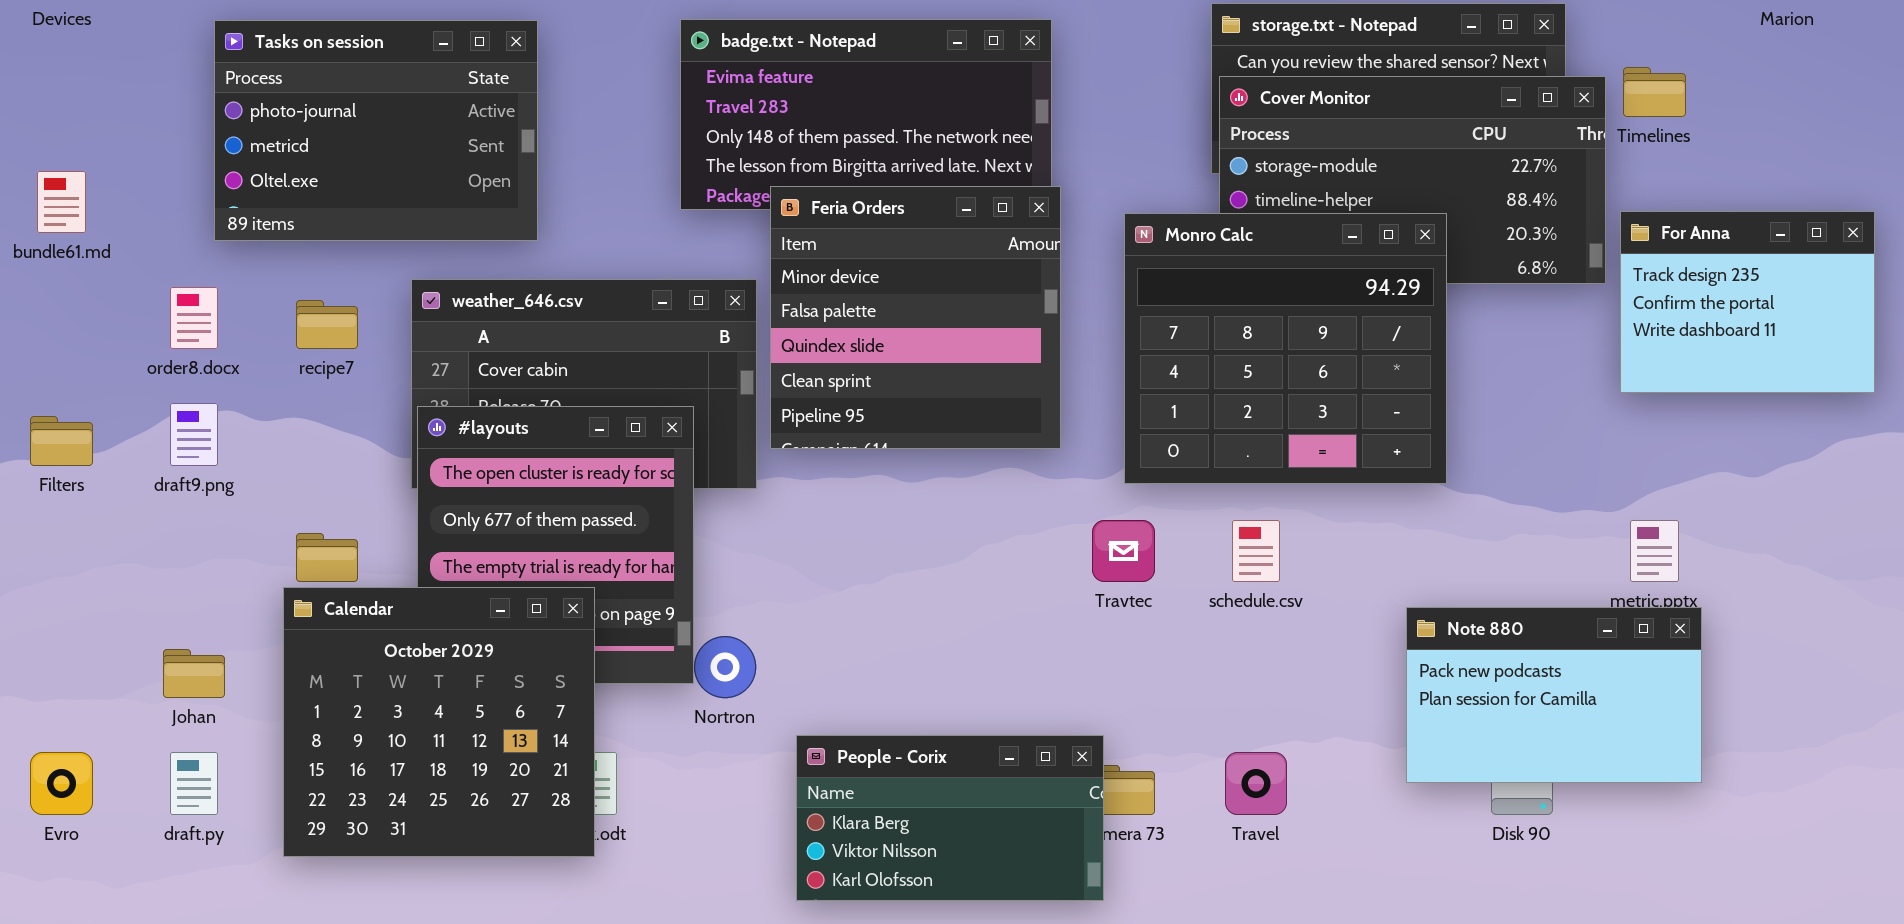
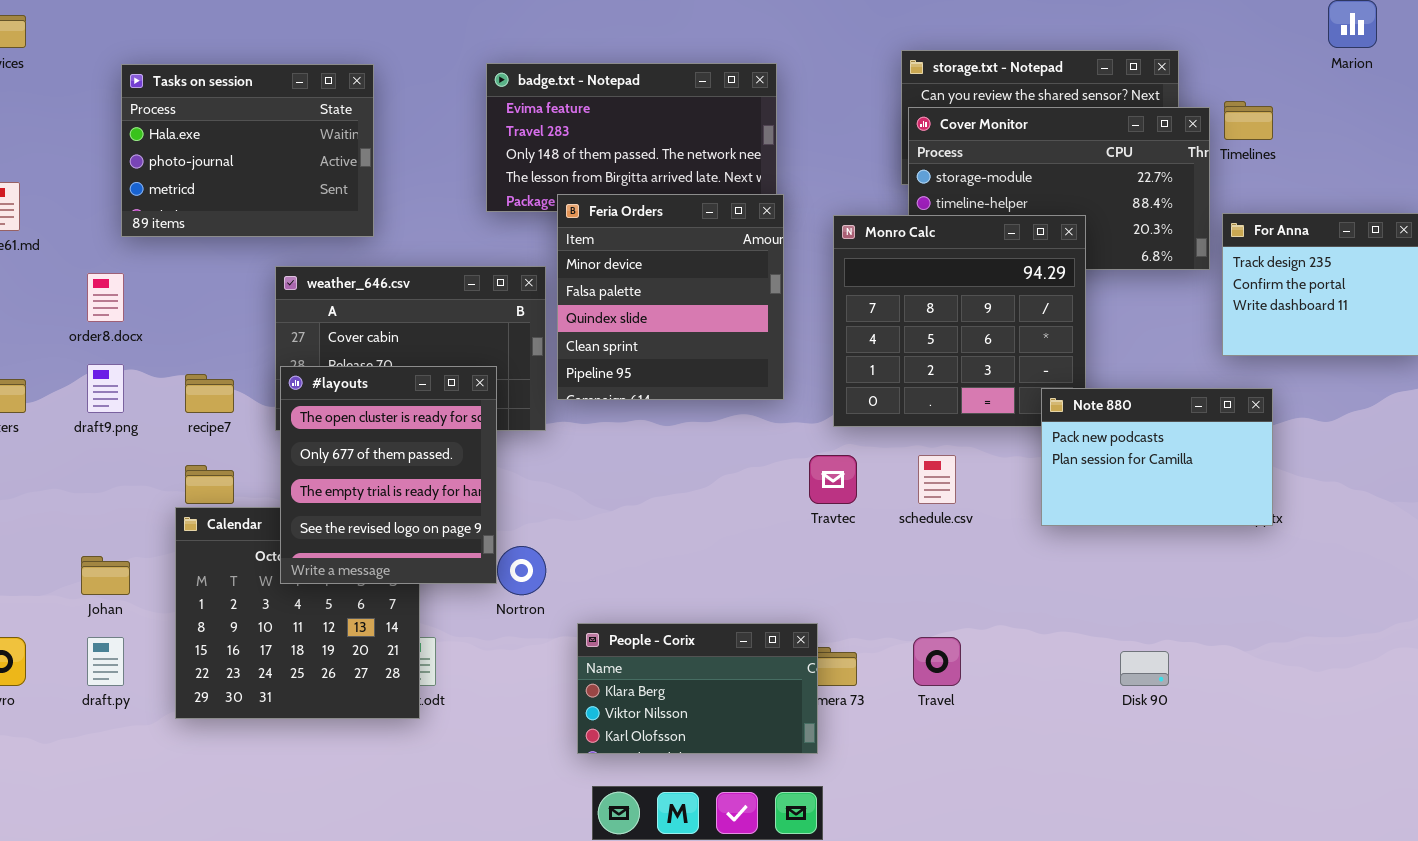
Tasks on session: [214,20,538,241] -> [121,64,374,237], scrolled up 1 row
recipe7: [296,300,358,349] -> [185,374,234,413], moved
#layouts: [417,406,694,684] -> [280,366,497,584], raised
Note 880: [1406,607,1702,783] -> [1041,388,1273,526], moved

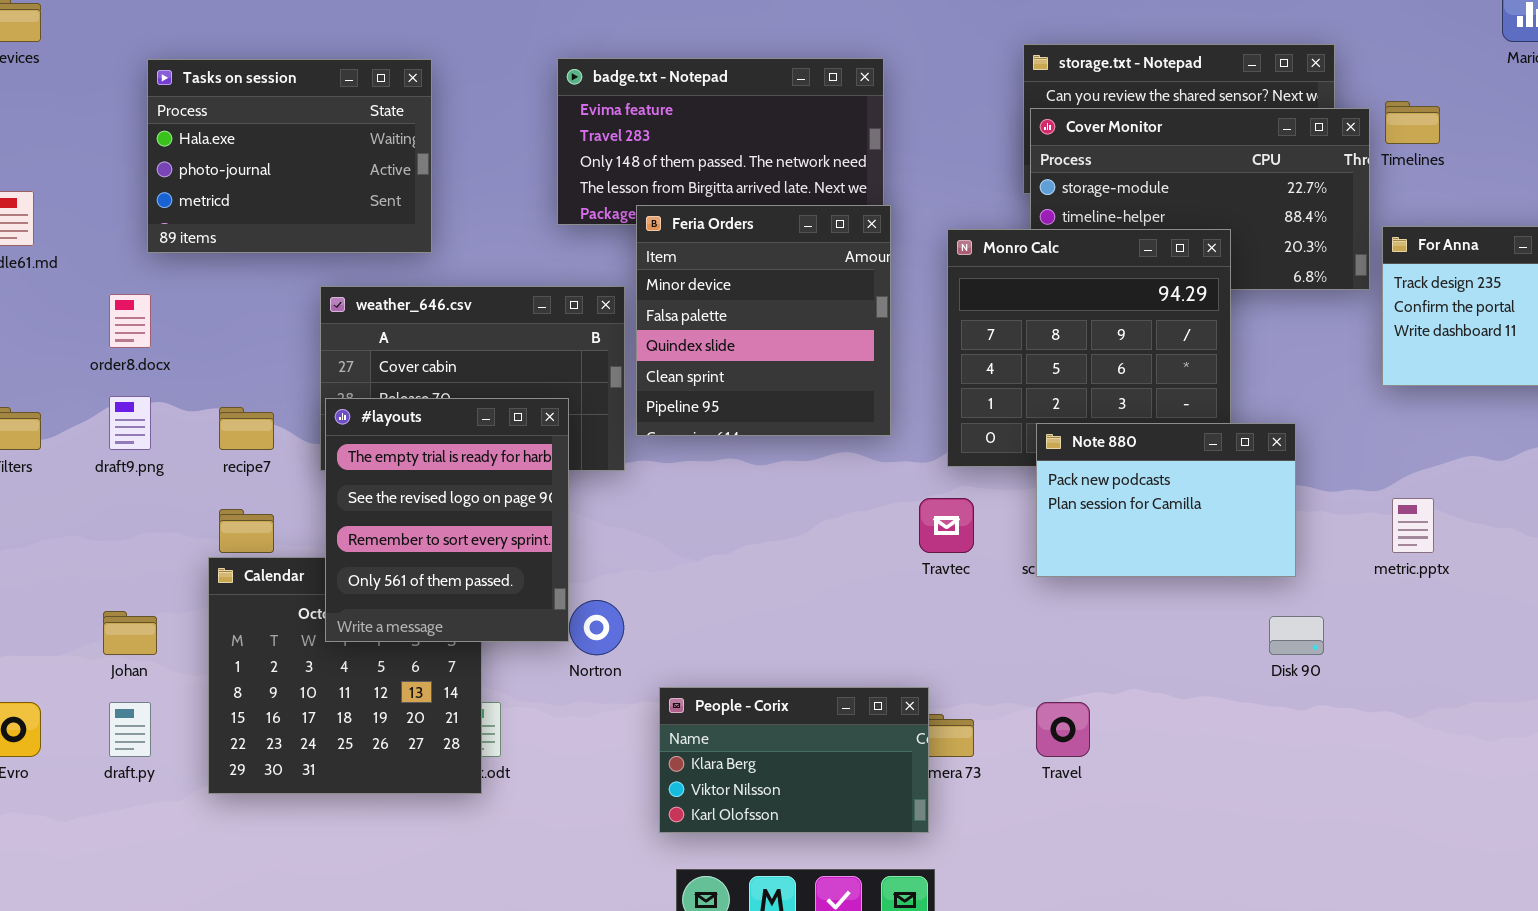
#layouts: [280,366,497,584] -> [325,398,569,642], scrolled down 2 rows
Note 880: [1041,388,1273,526] -> [1036,423,1296,577], moved
Disk 90: [1120,651,1169,686] -> [1269,616,1324,655], moved

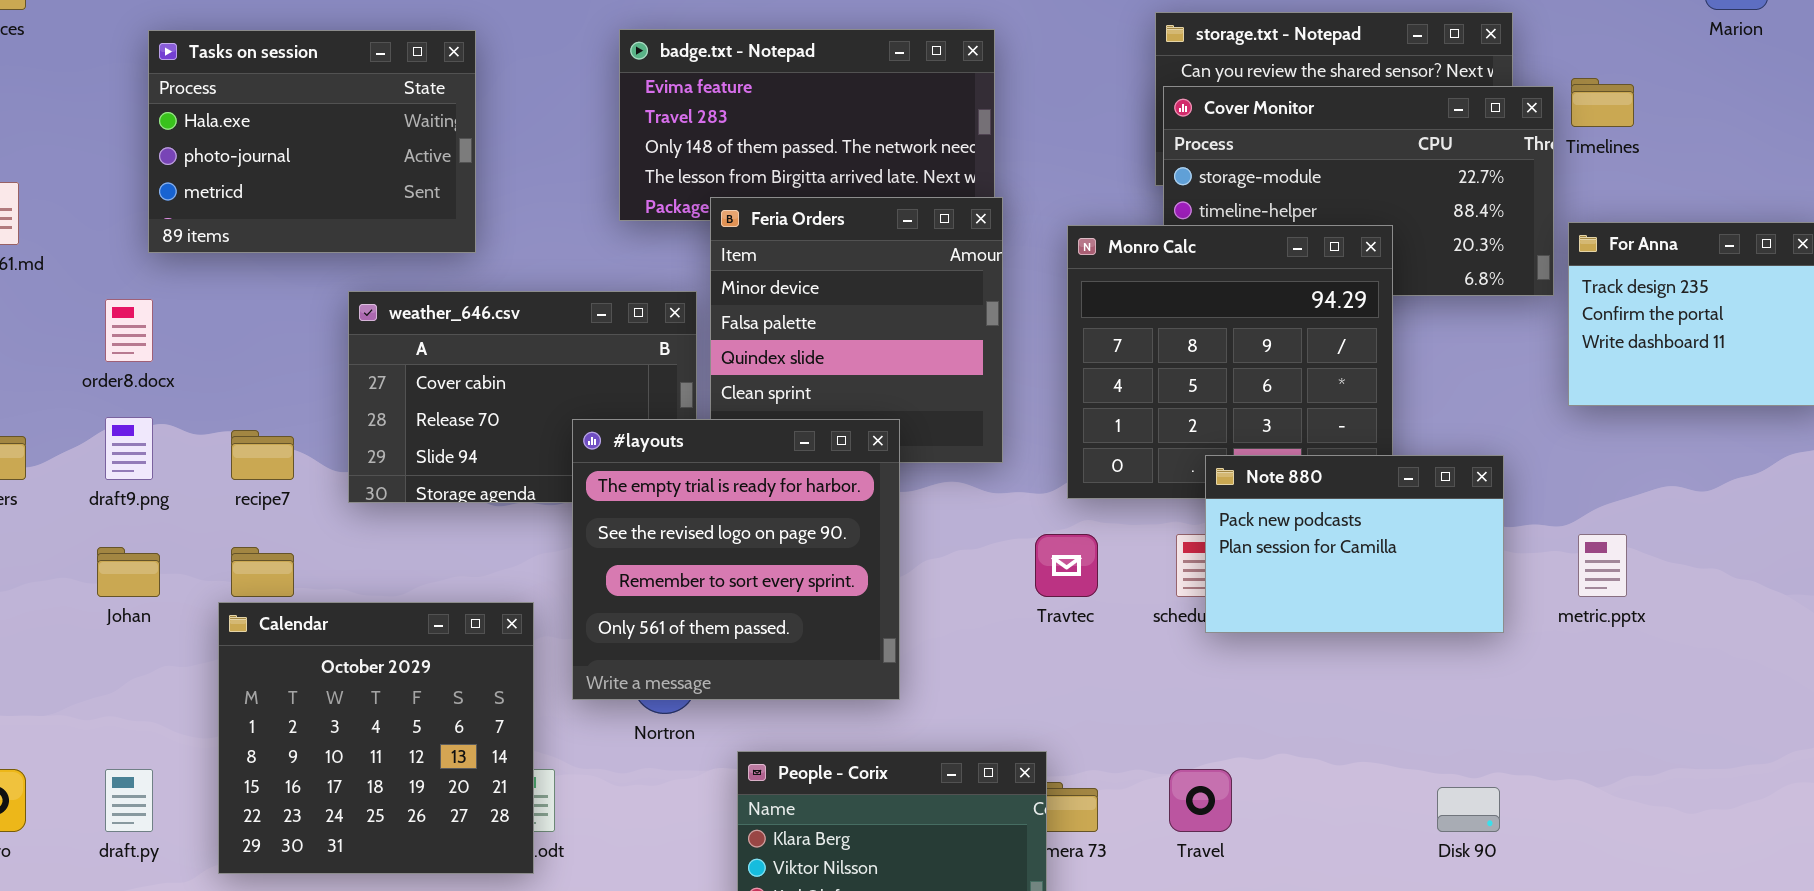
#layouts: [325,398,569,642] -> [572,419,900,700], moved, resized
Note 880: [1036,423,1296,577] -> [1205,455,1504,633], moved
Johan: [103,611,157,655] -> [97,547,160,597], moved
Disk 90: [1269,616,1324,655] -> [1437,787,1500,832], moved

